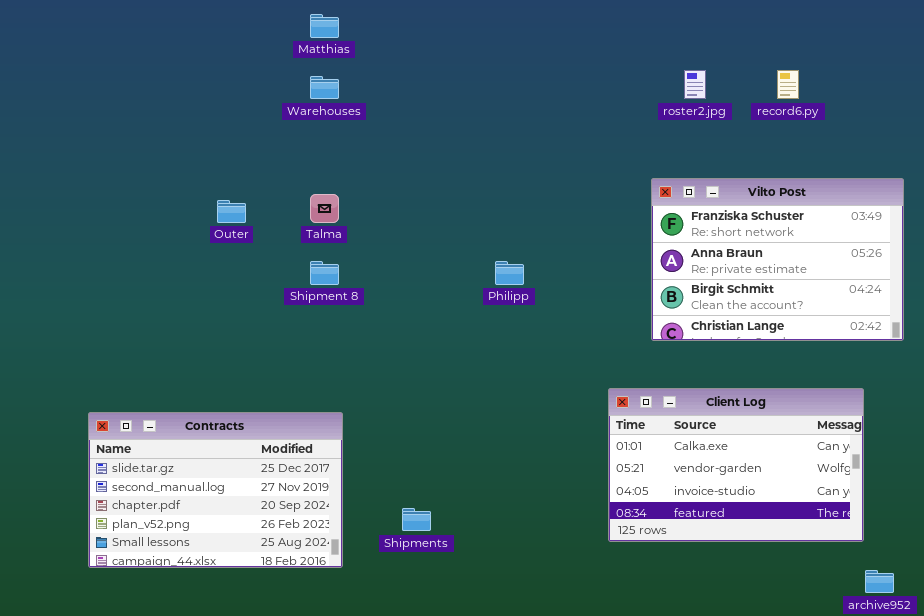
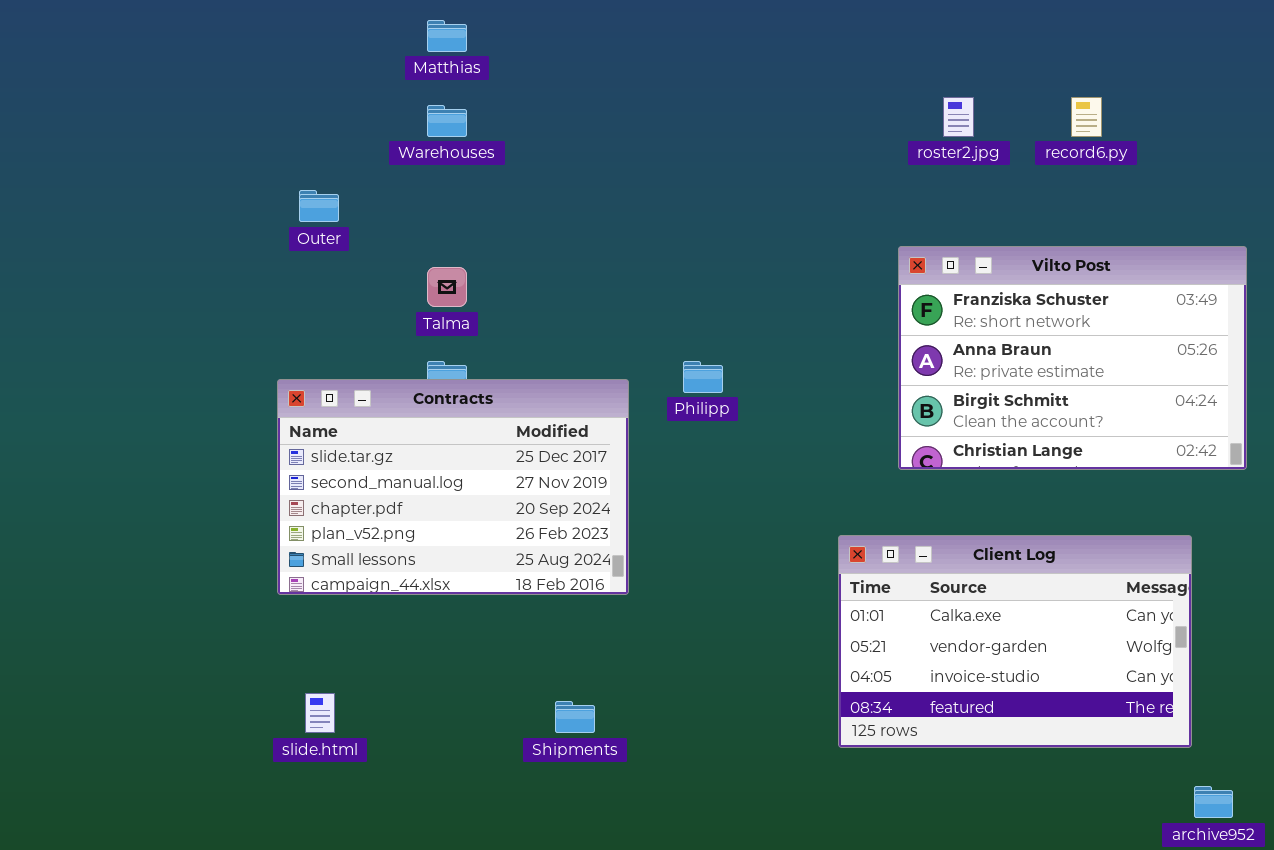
Outer: [217,200,246,223] -> [299,190,339,222], moved
Contracts: [88,412,343,568] -> [277,379,629,595], moved

